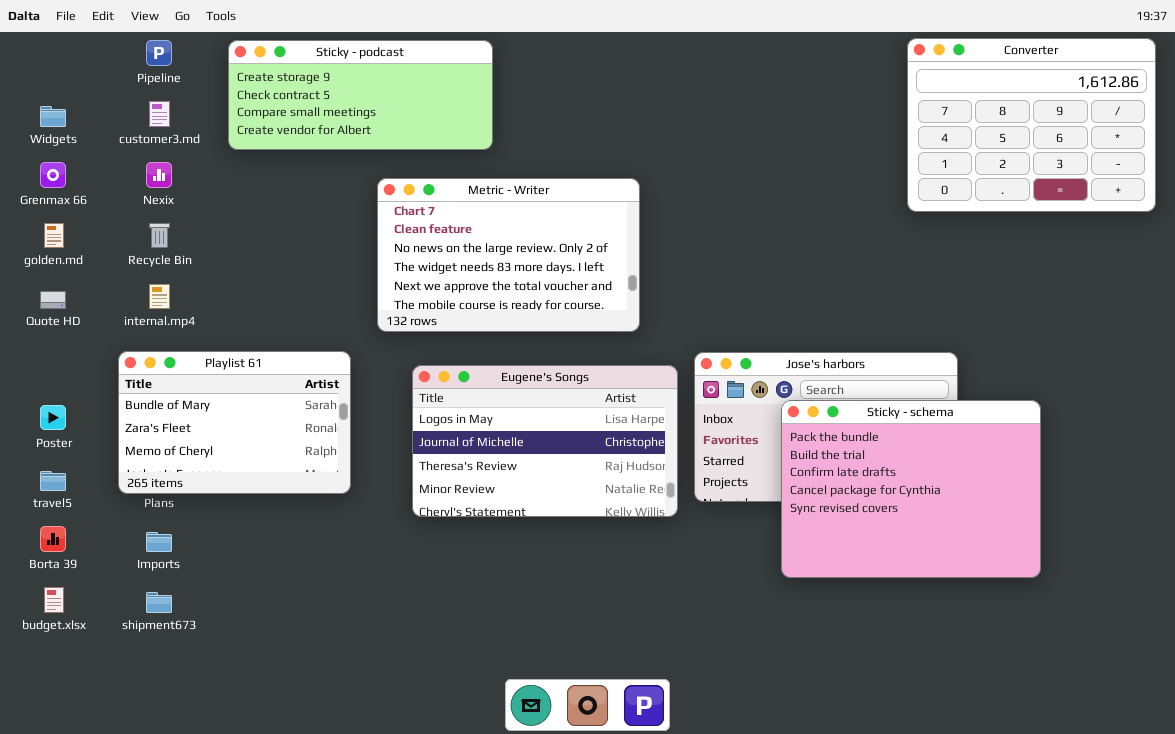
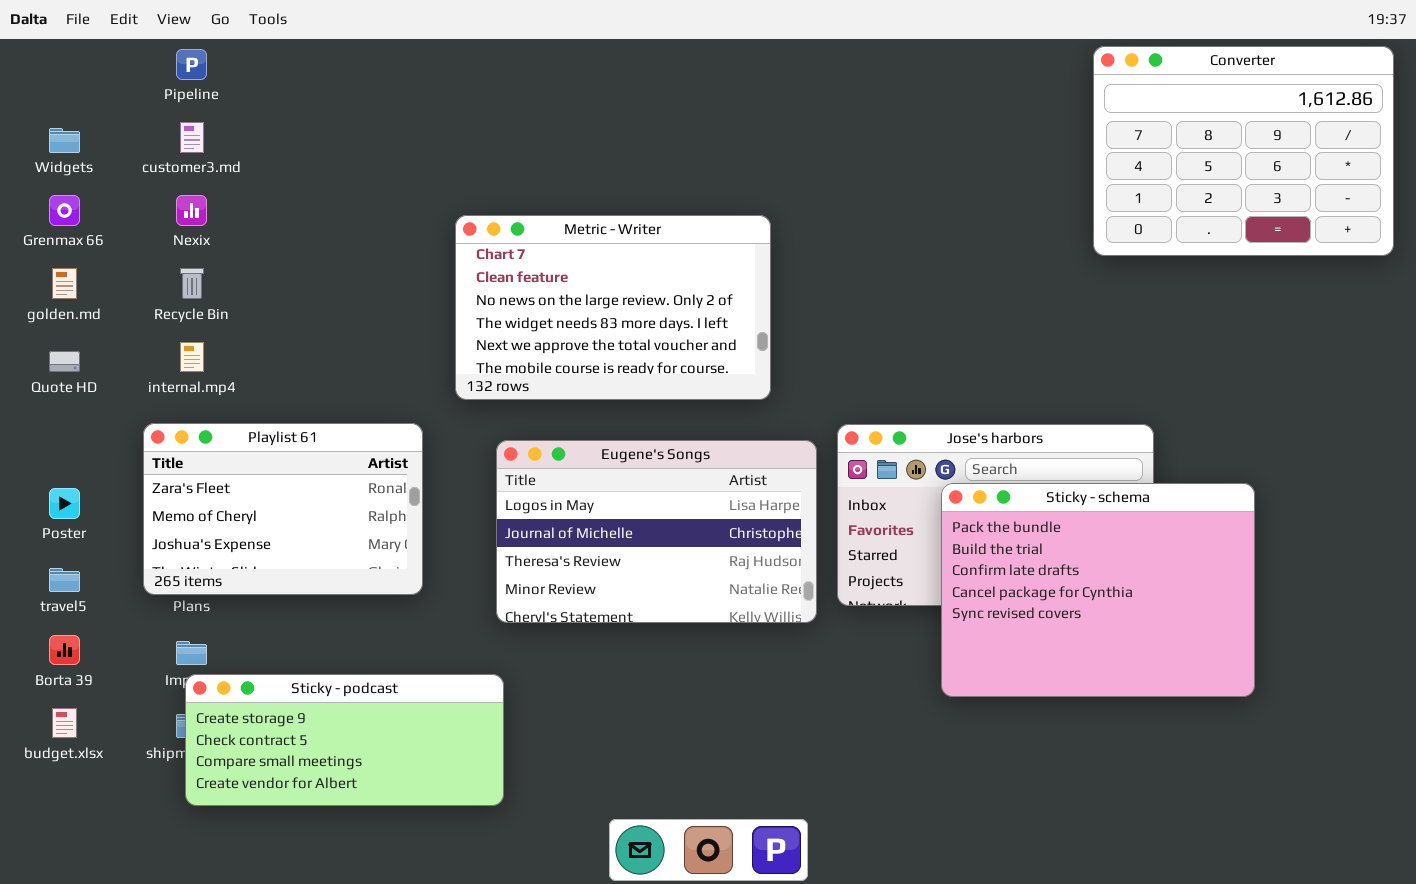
Sticky - podcast: [228,40,493,150] -> [185,674,504,806], moved
Playlist 61: [118,351,351,494] -> [143,423,423,595], scrolled down 1 row

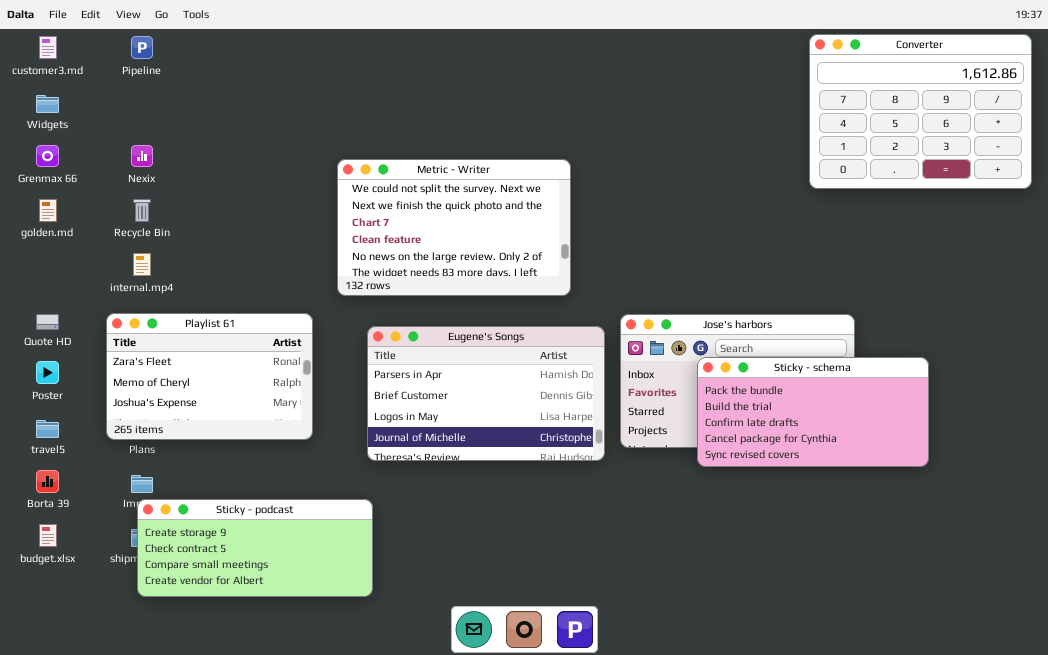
customer3.md: [180,122,204,153] -> [39,36,57,59], moved
Metric - Writer: [455,215,771,400] -> [337,159,571,296], scrolled up 2 rows
Quote HD: [49,351,80,372] -> [36,314,59,330], moved
Eugene's Songs: [496,440,817,623] -> [367,326,605,461], scrolled up 2 rows
Sticky - schema: [941,483,1255,697] -> [697,357,929,467], resized

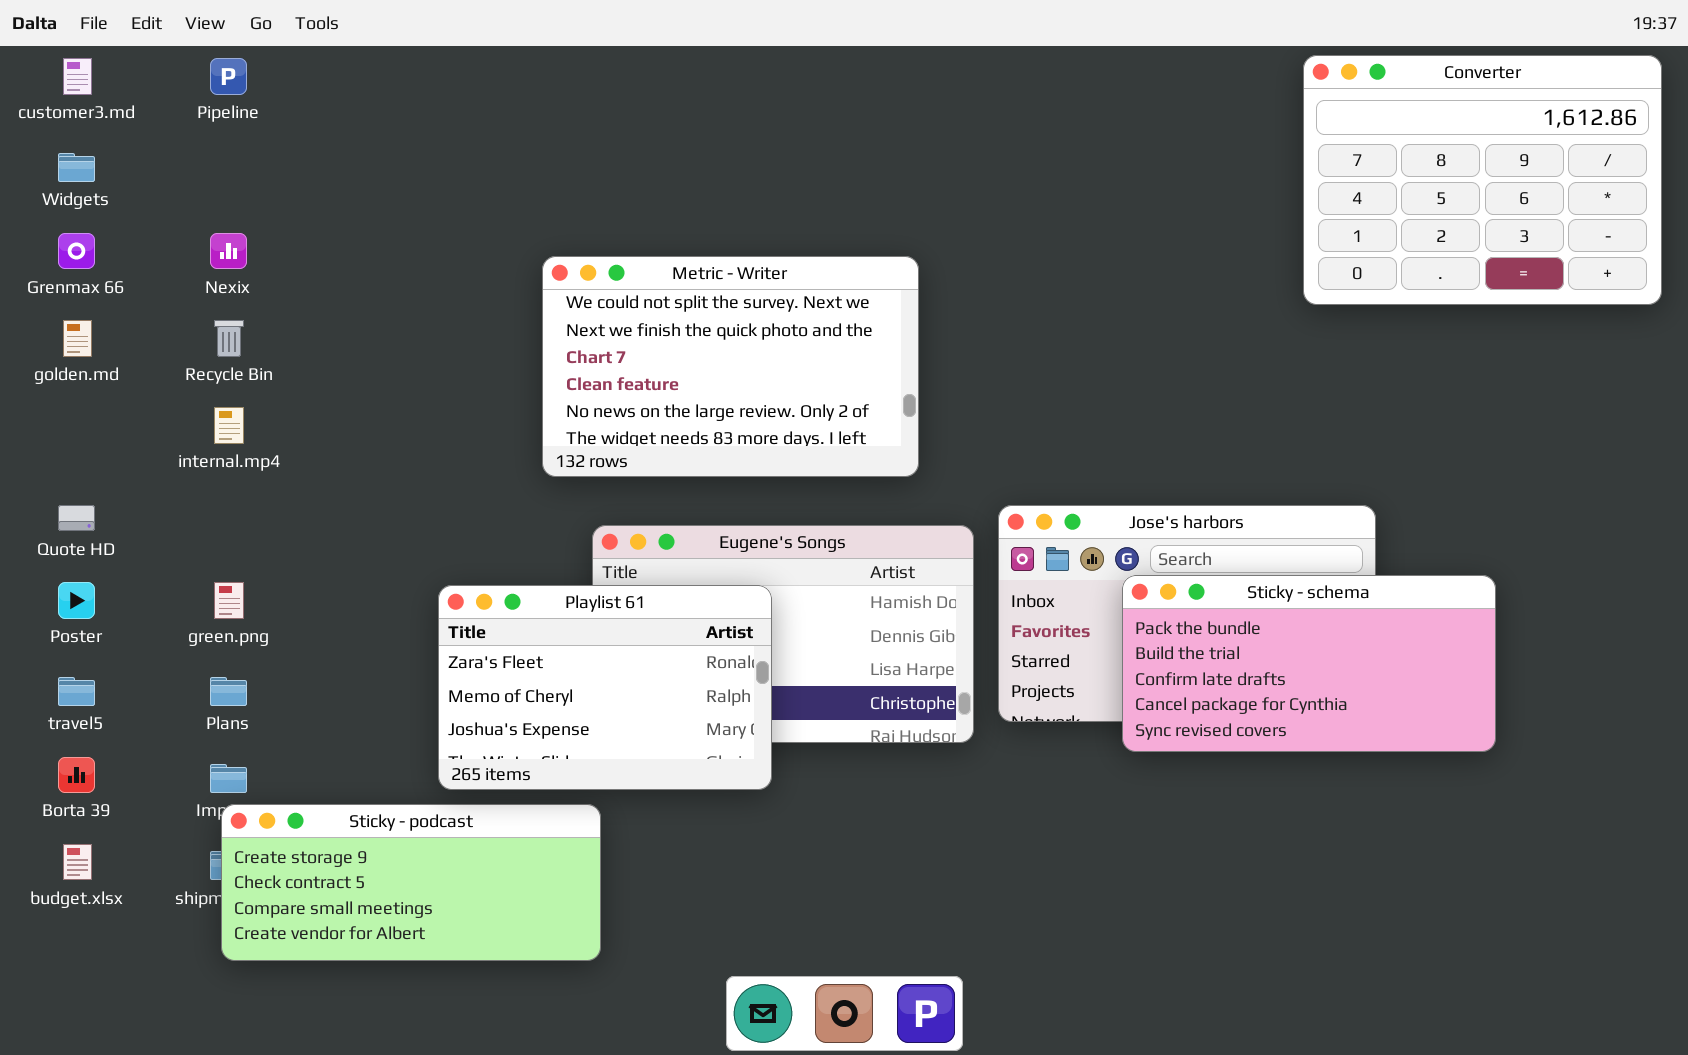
Playlist 61: [106,313,313,440] -> [438,585,772,790], moved

